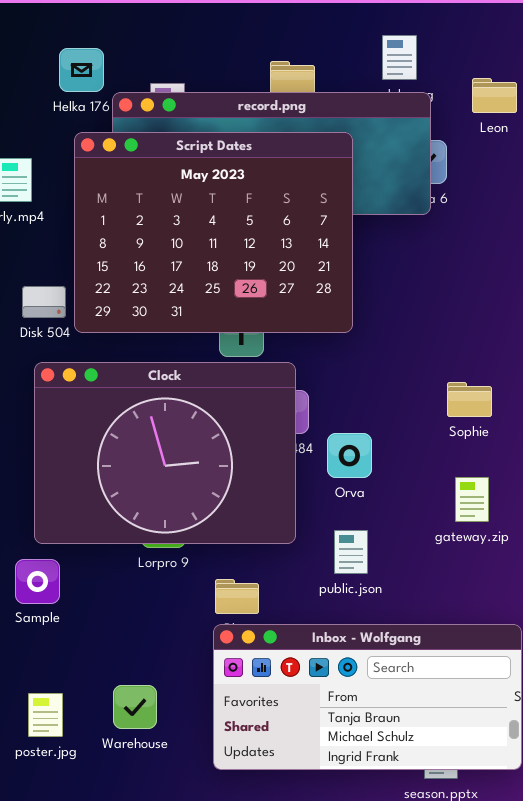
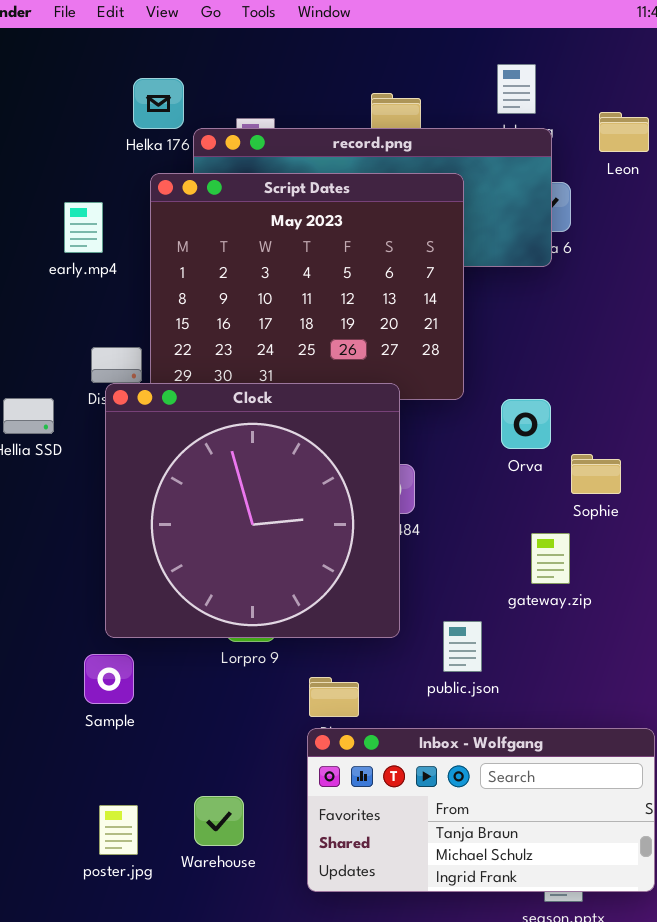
Clock: [34,362,296,544] -> [105,383,400,638], resized
Orva: [327,433,372,478] -> [501,399,551,449], moved
gateway.zip: [455,477,489,522] -> [531,533,570,584], moved

